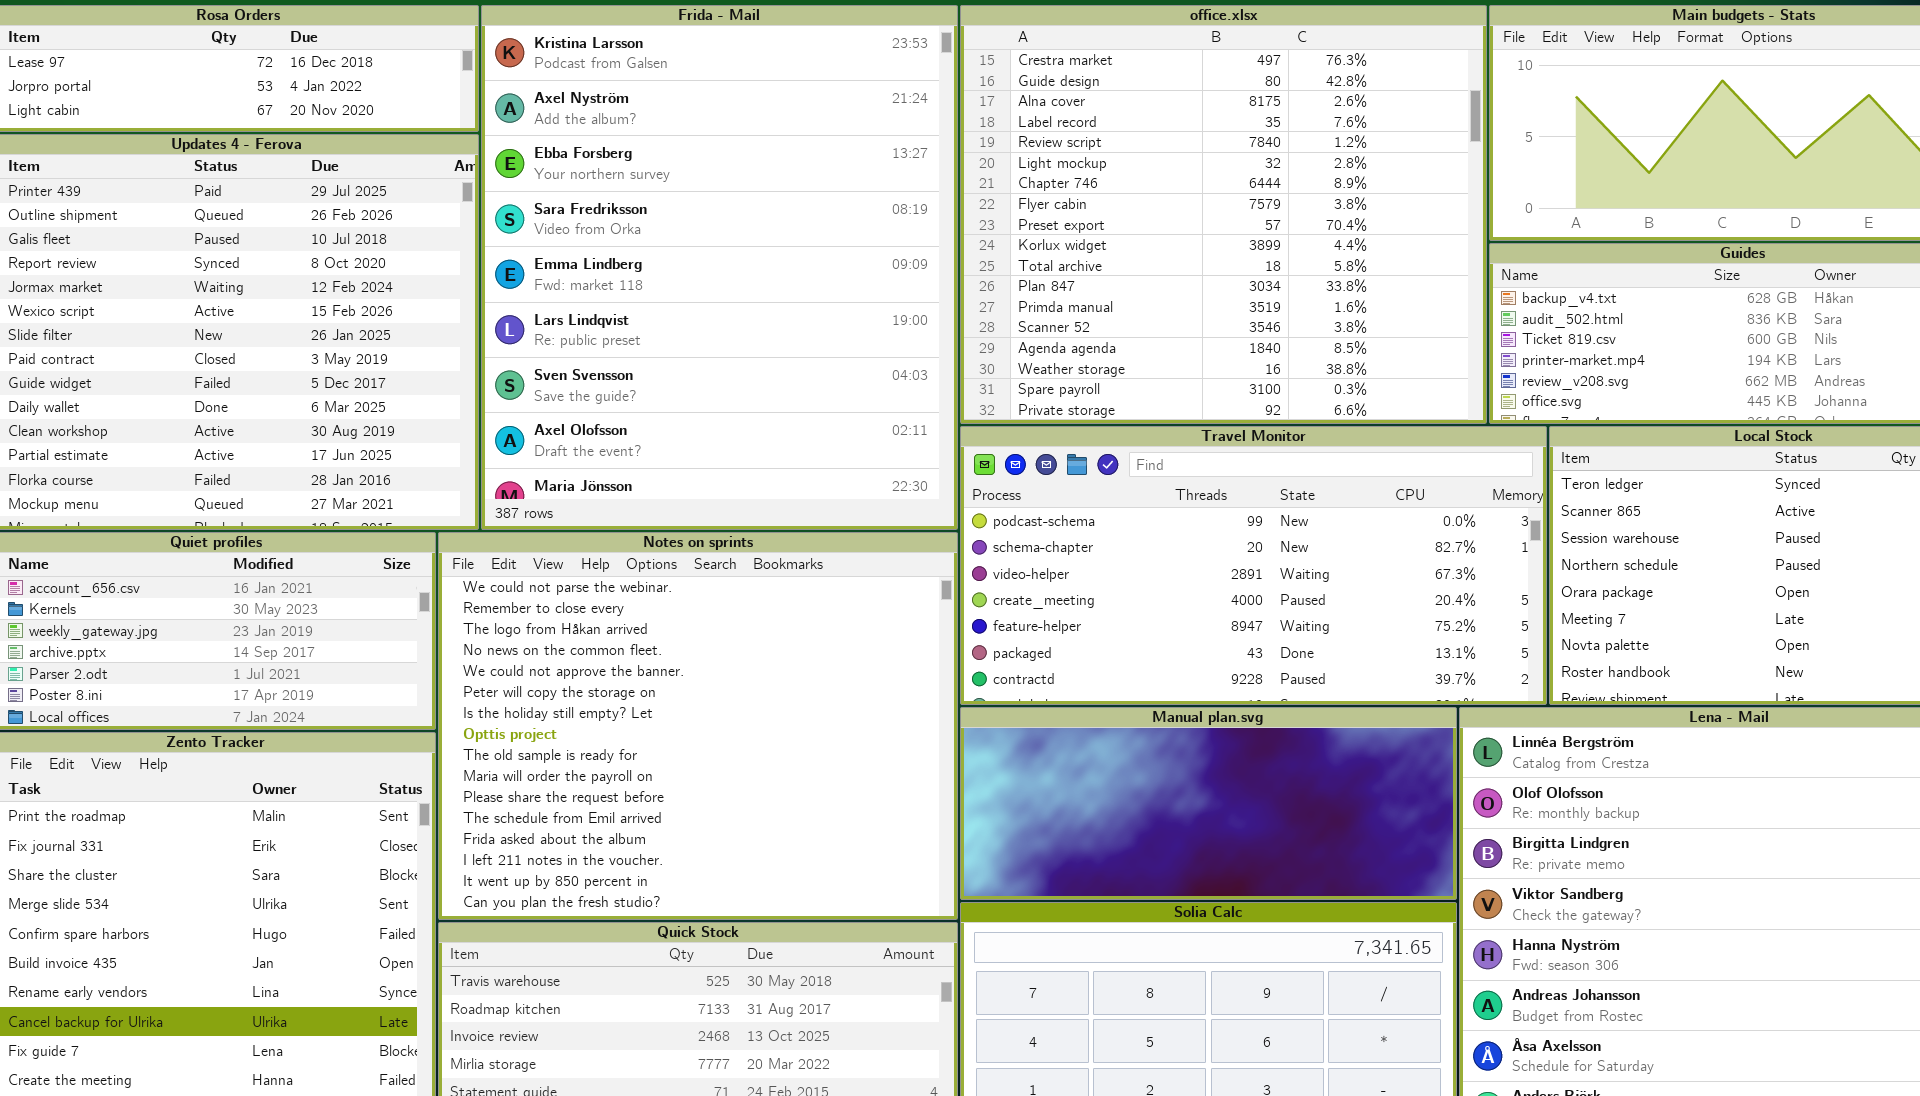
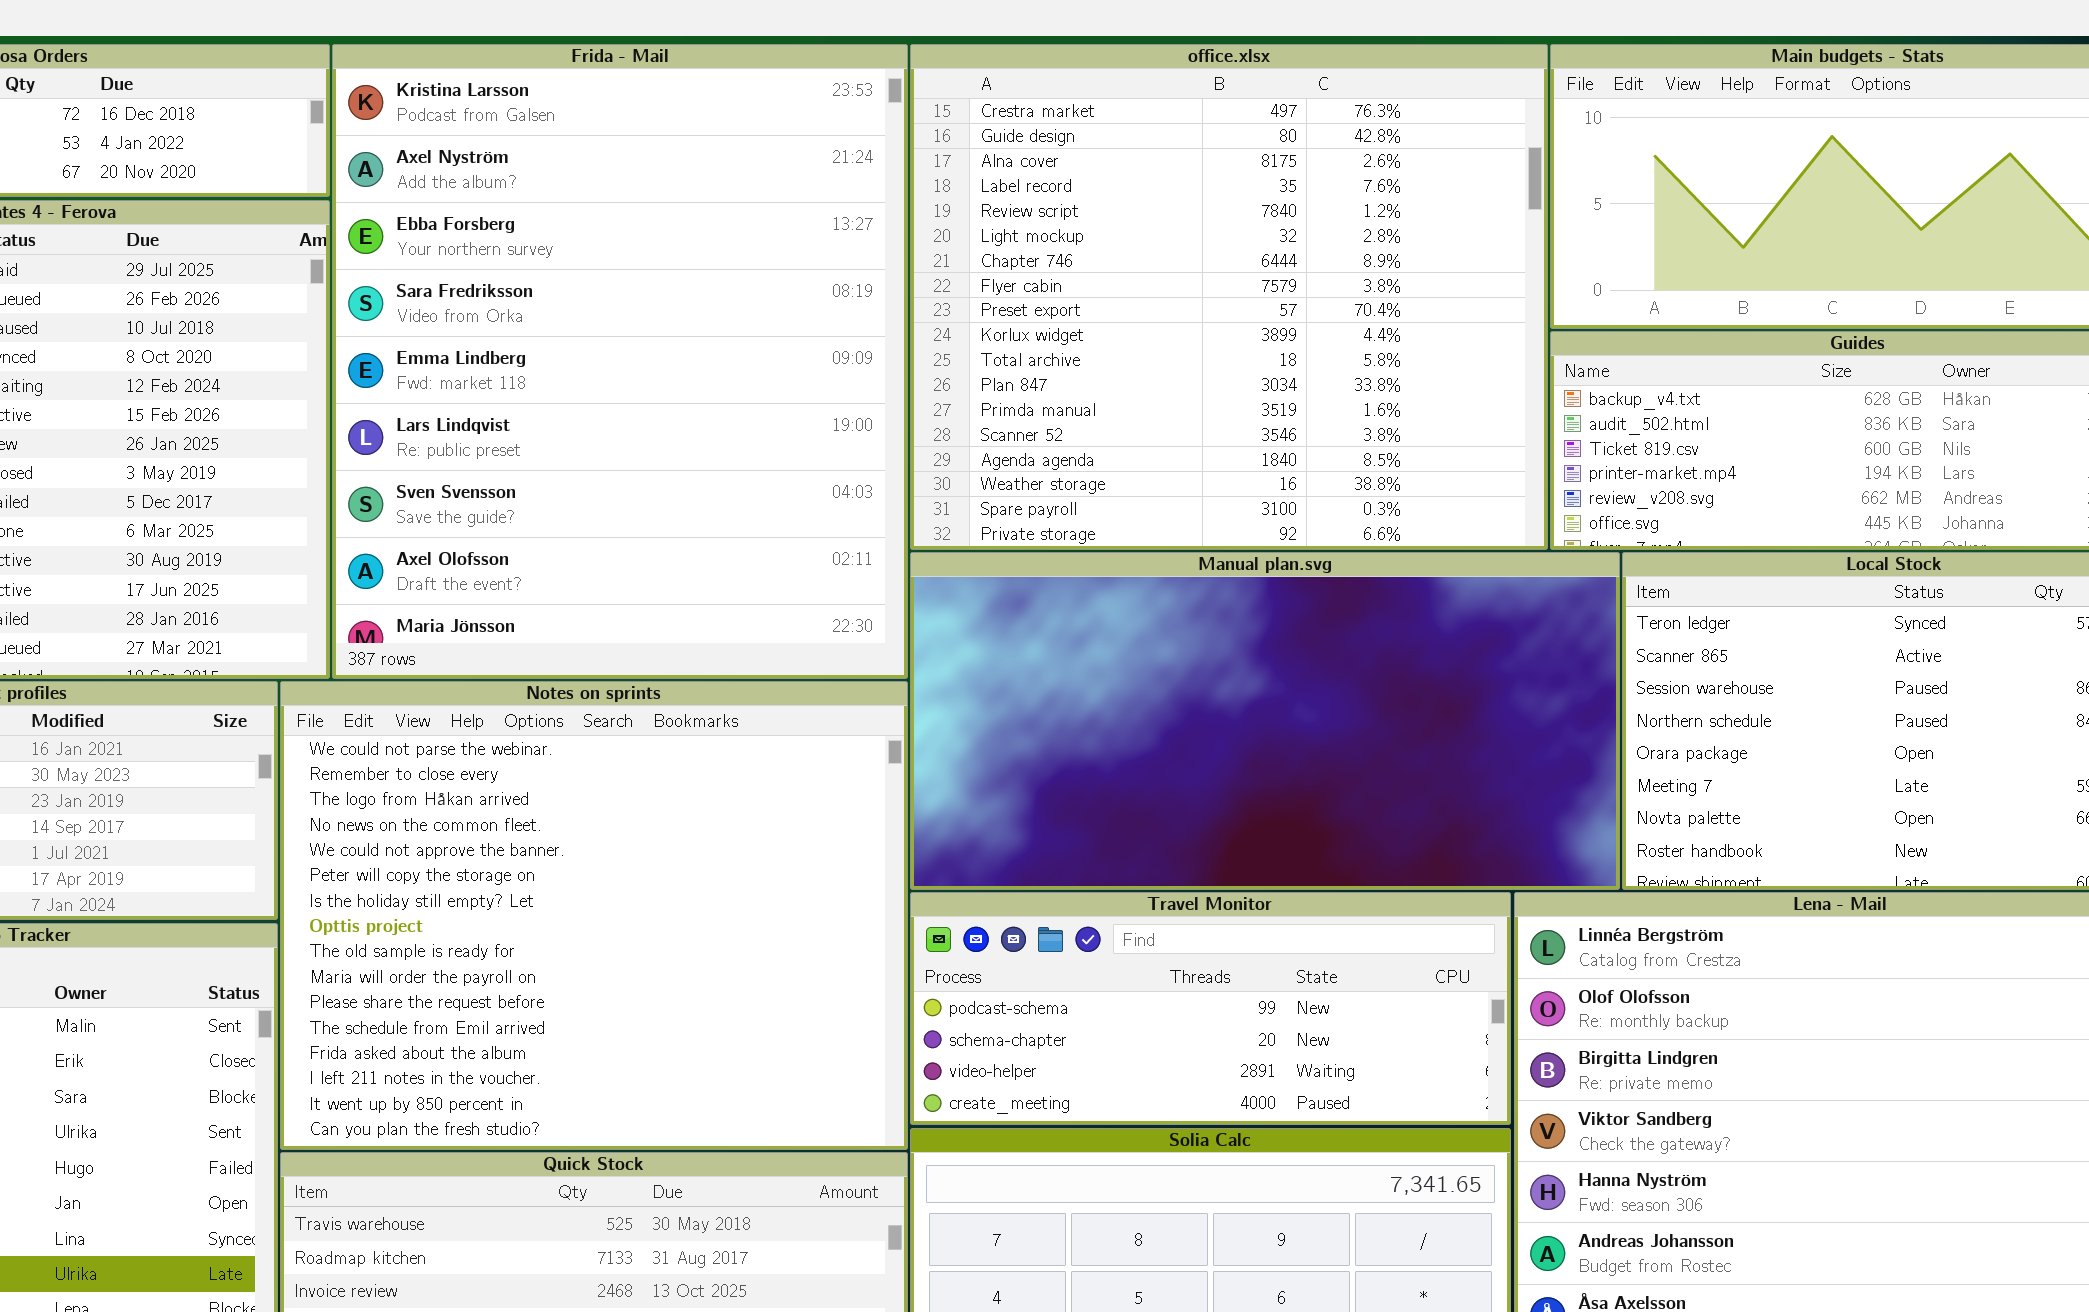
Travel Monitor: [960,426,1547,705] -> [910,892,1511,1125], moved, resized
Manual plan.svg: [960,707,1457,900] -> [910,552,1620,890], moved, resized

